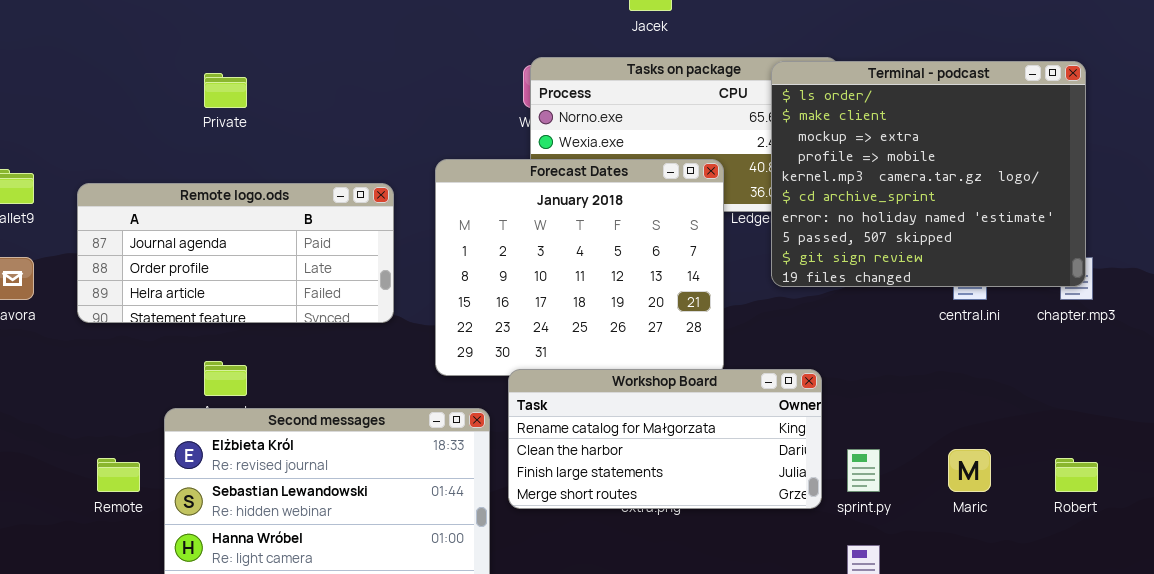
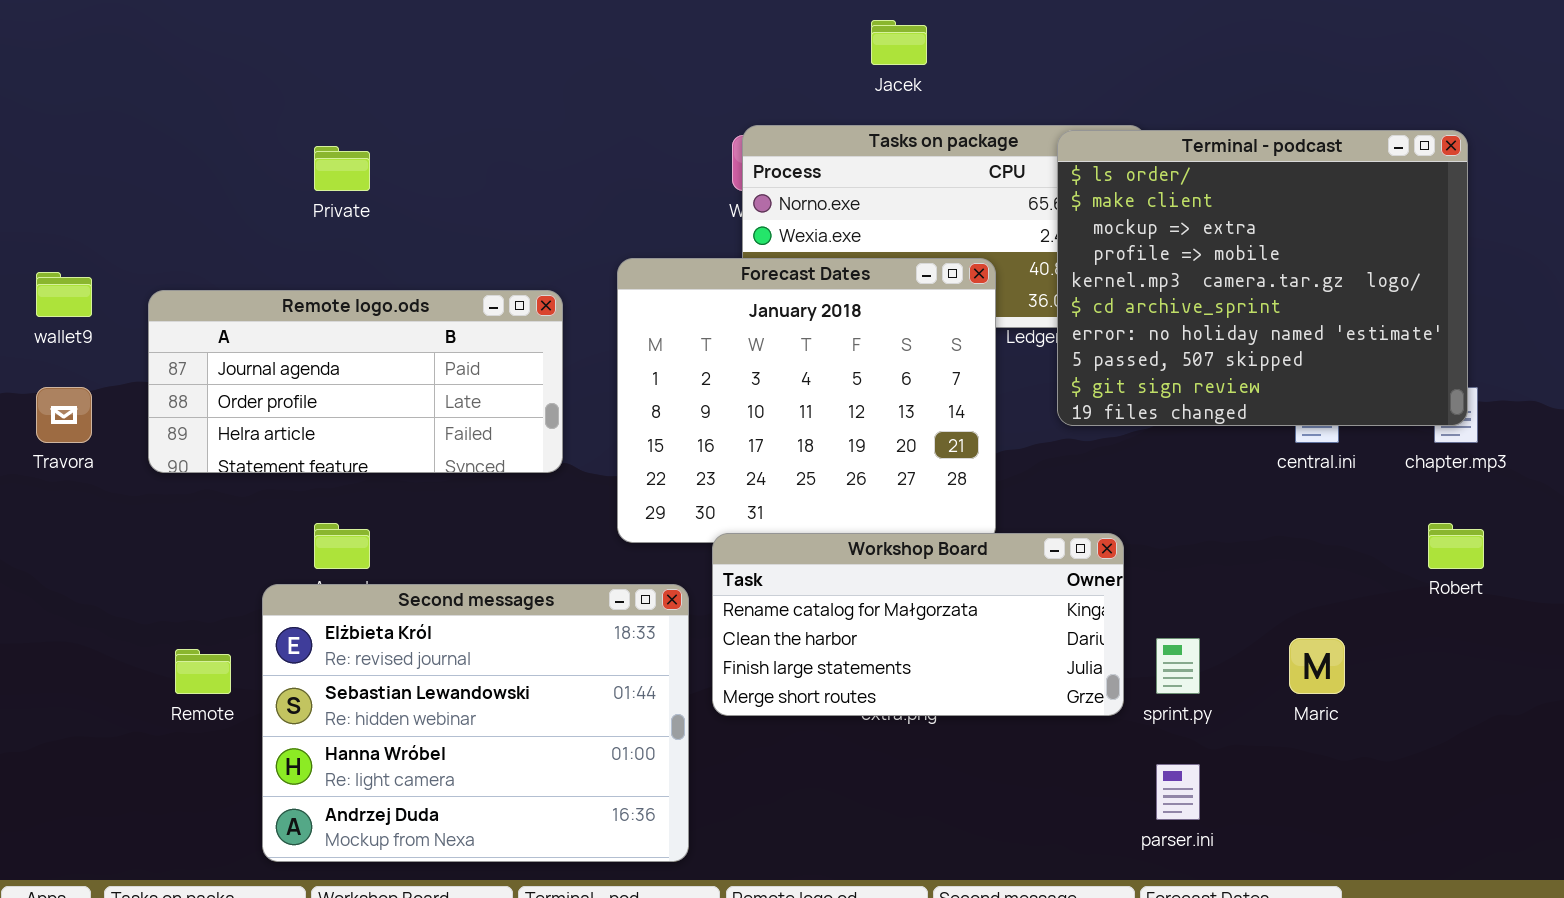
Robert: [1055,458,1098,492] -> [1428,523,1484,569], moved

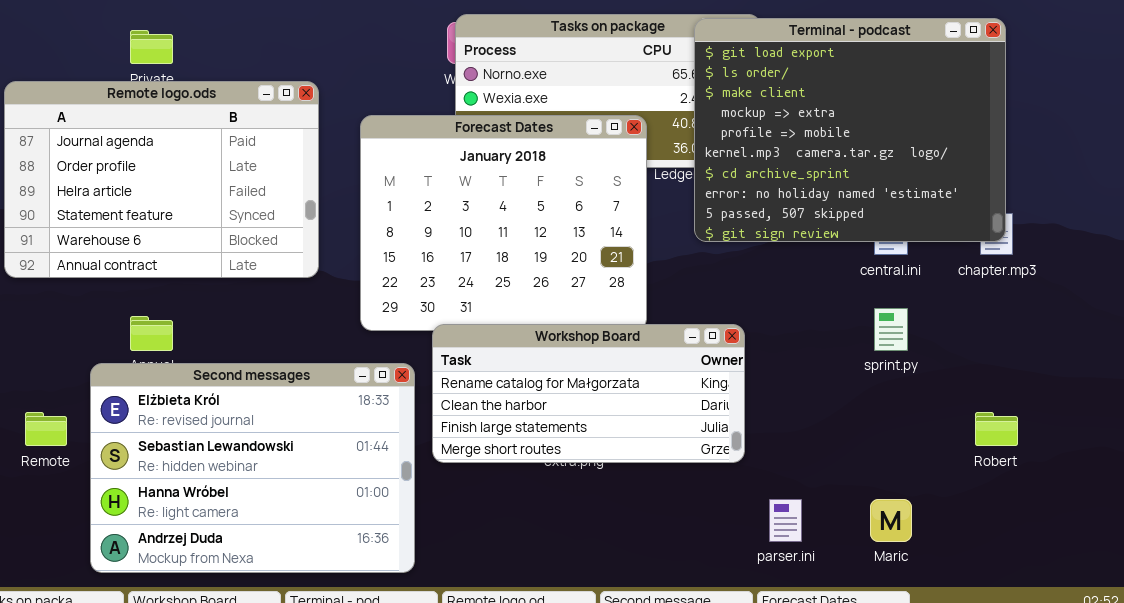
Terminal - podcast: [1057,130,1468,426] -> [694,18,1006,242], scrolled up 1 row
Remote logo.ods: [148,290,563,473] -> [4,81,319,278], resized
Robert: [1428,523,1484,569] -> [975,412,1018,446], moved
sprint.py: [1156,638,1200,694] -> [874,308,908,351], moved
Maric: [1289,638,1345,694] -> [870,499,912,542], moved

